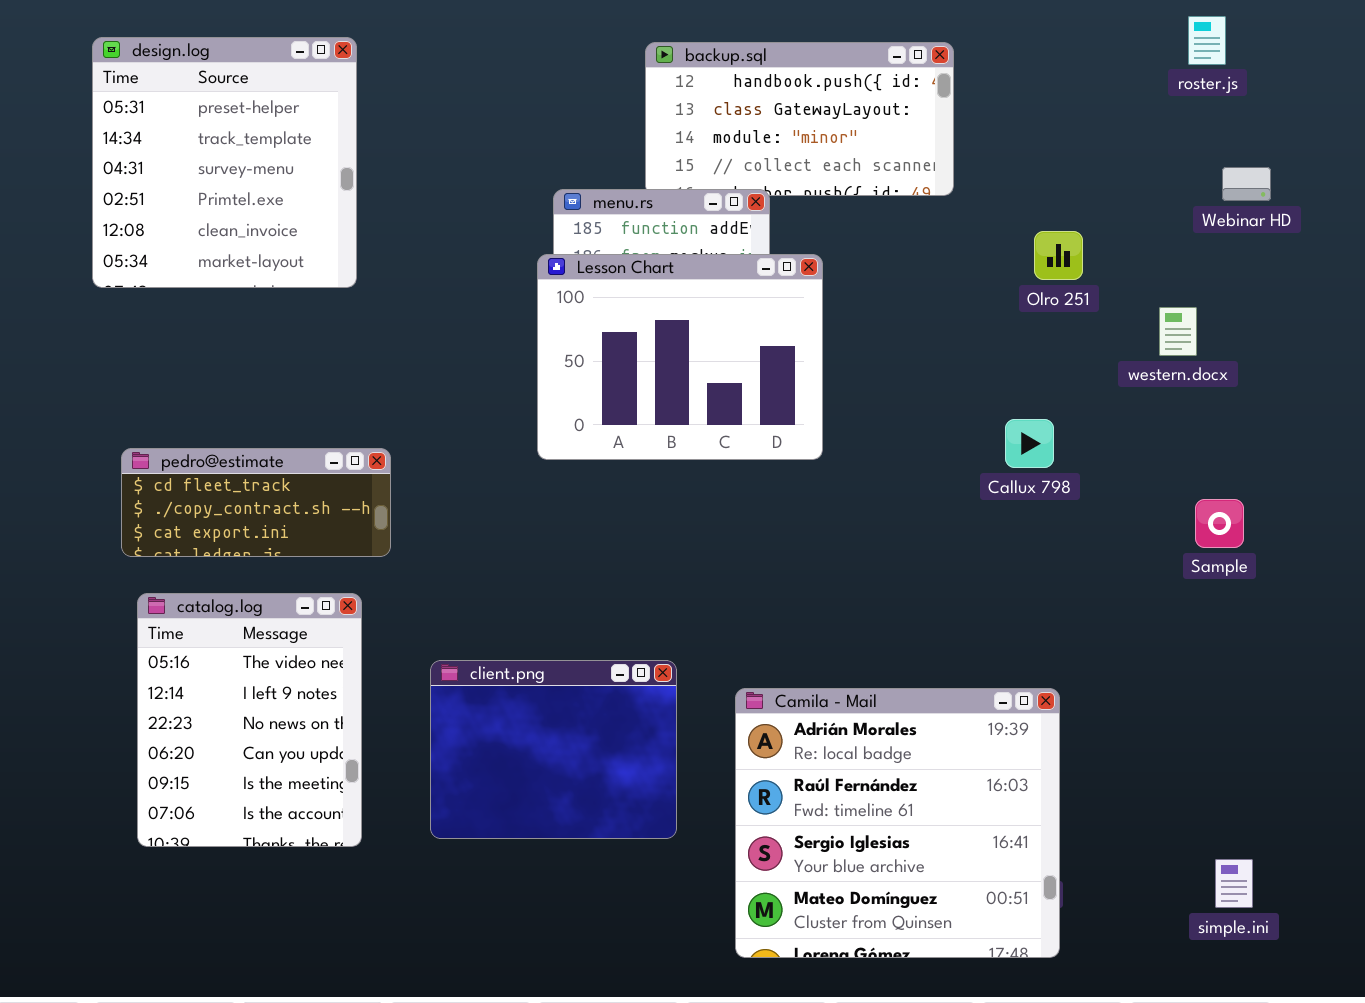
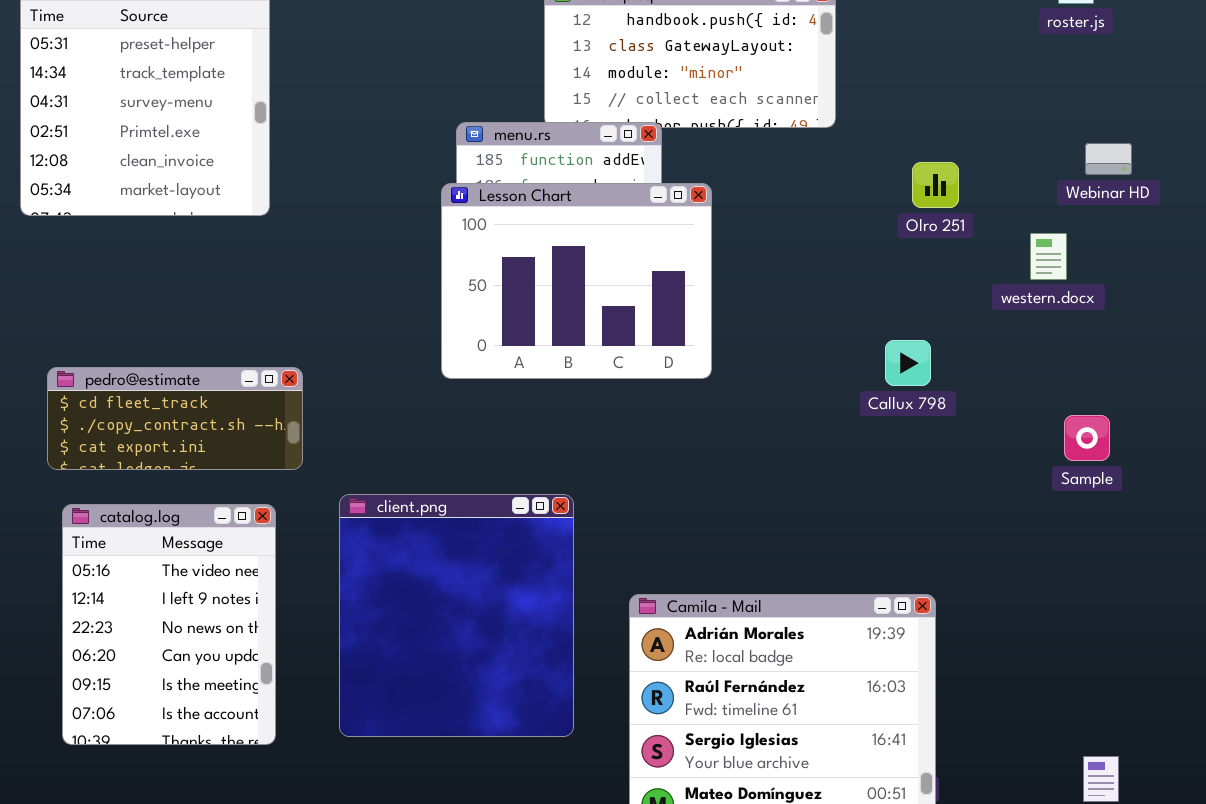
Webinar HD: [1222,167,1271,201] -> [1085,143,1132,175], moved
client.png: [430,660,677,839] -> [339,494,574,737], resized

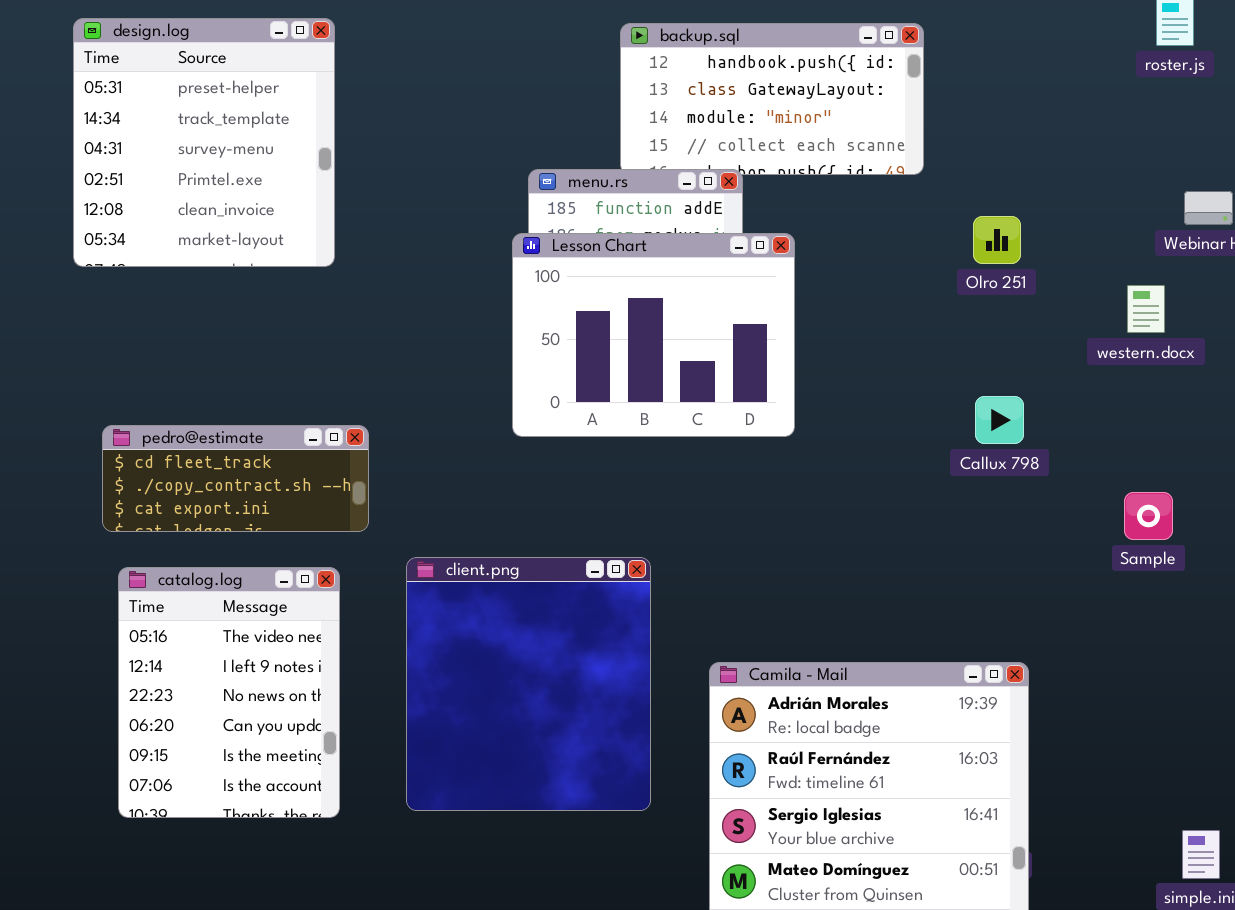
Olro 251: [912,162,959,208] -> [973,216,1021,264], moved
Sample: [1064,415,1110,461] -> [1124,492,1173,540], moved

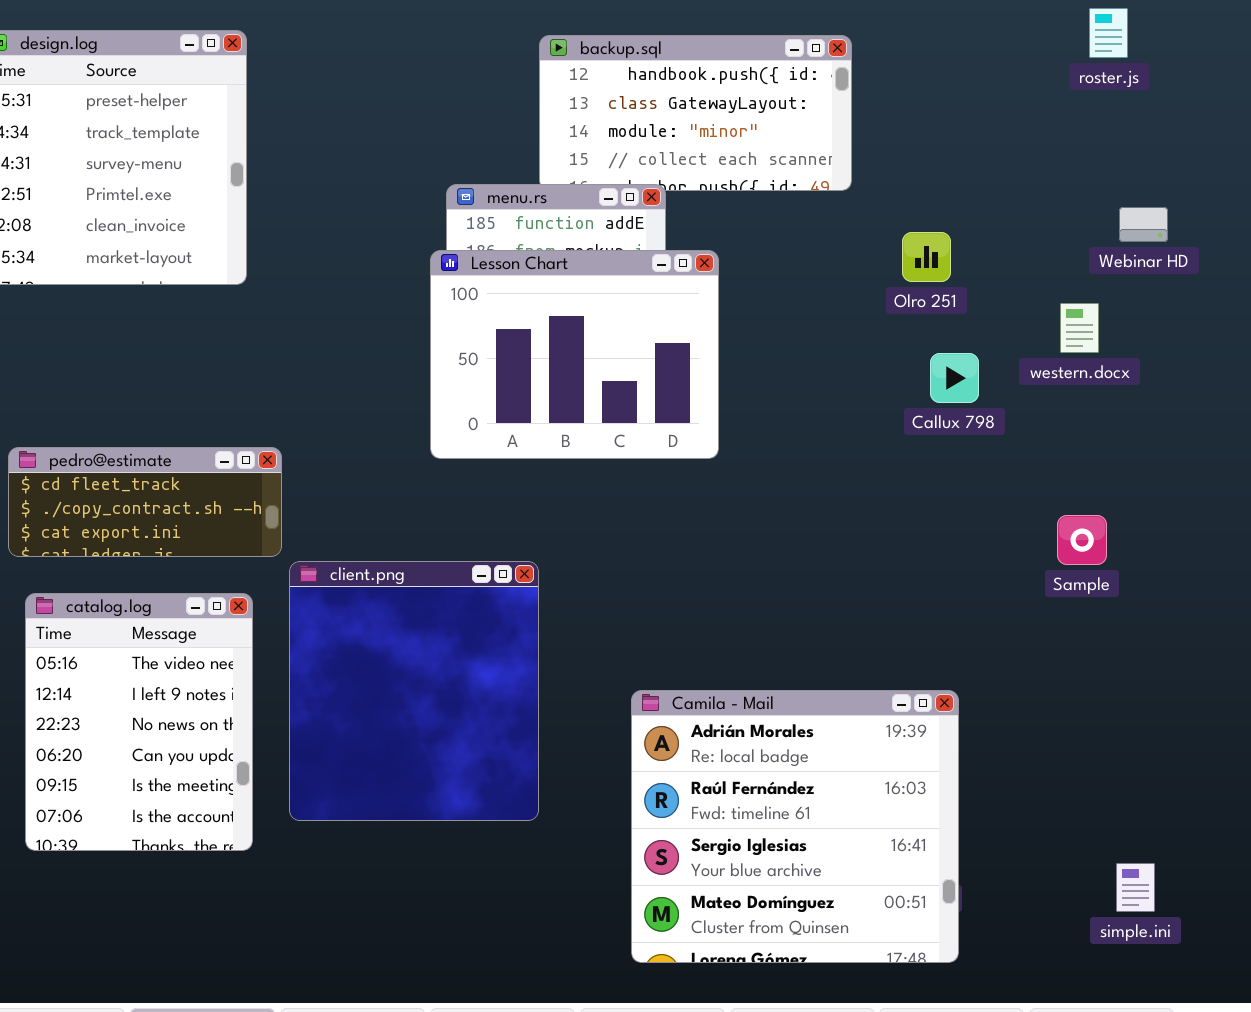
Callux 798: [975,396,1024,444] -> [930,353,979,403], moved
client.png: [406,557,651,811] -> [289,561,539,821], moved

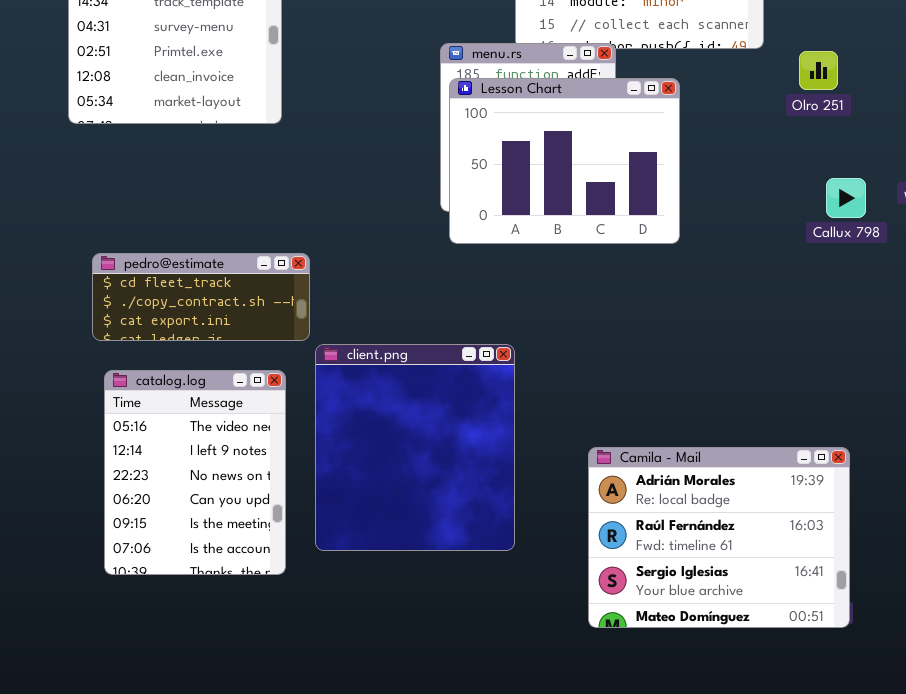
Olro 251: [902,232,951,282] -> [799,51,838,90], moved
Lesson Chart: [430,250,719,459] -> [449,78,680,244], moved
Camila - Mail: [631,690,959,963] -> [588,447,850,628], resized

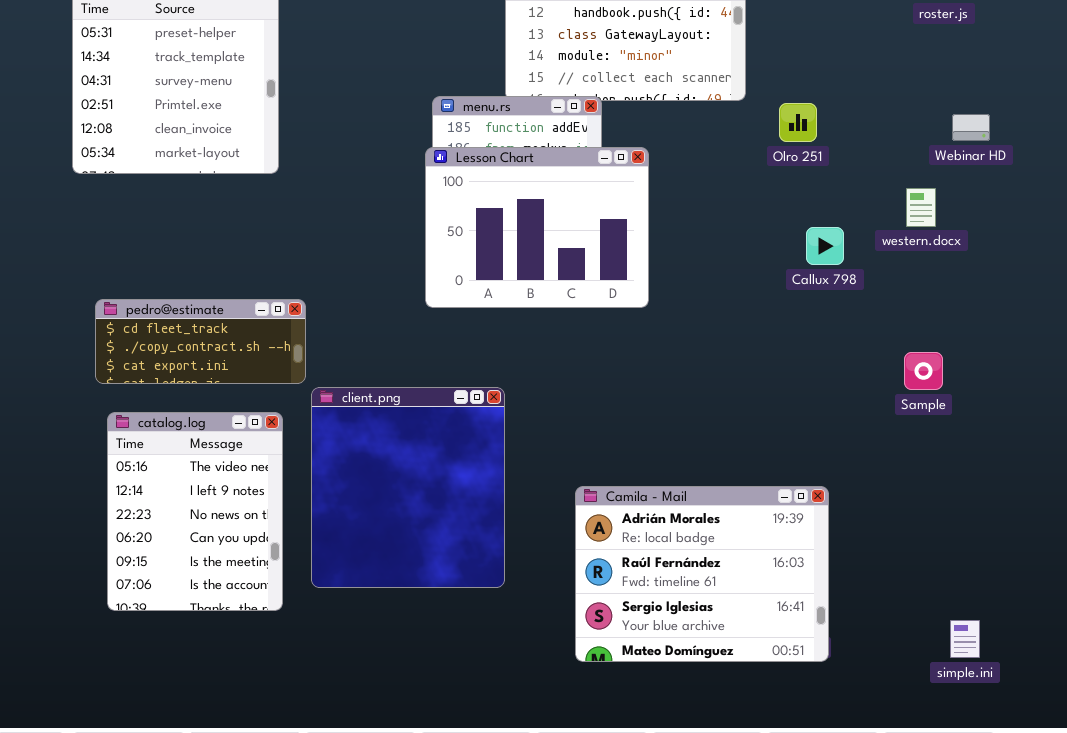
Lesson Chart: [449,78,680,244] -> [425,147,649,308], moved

